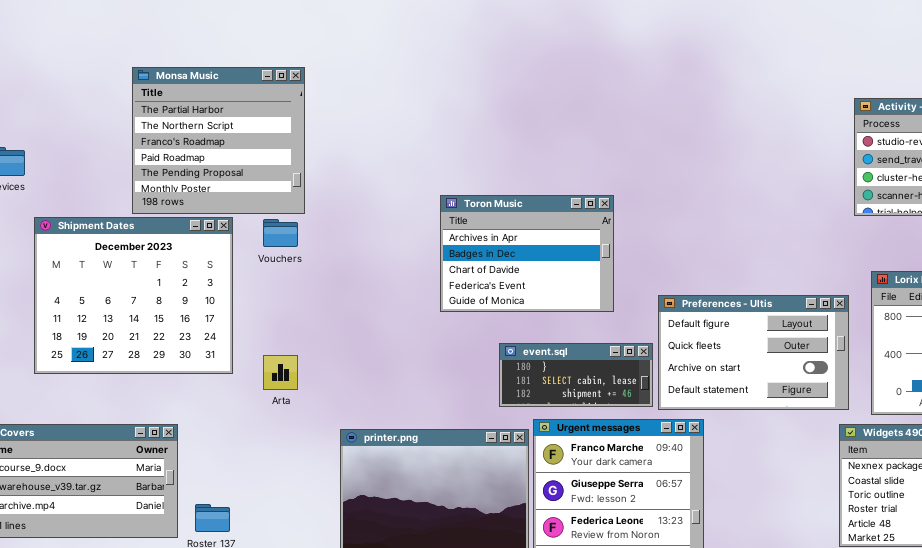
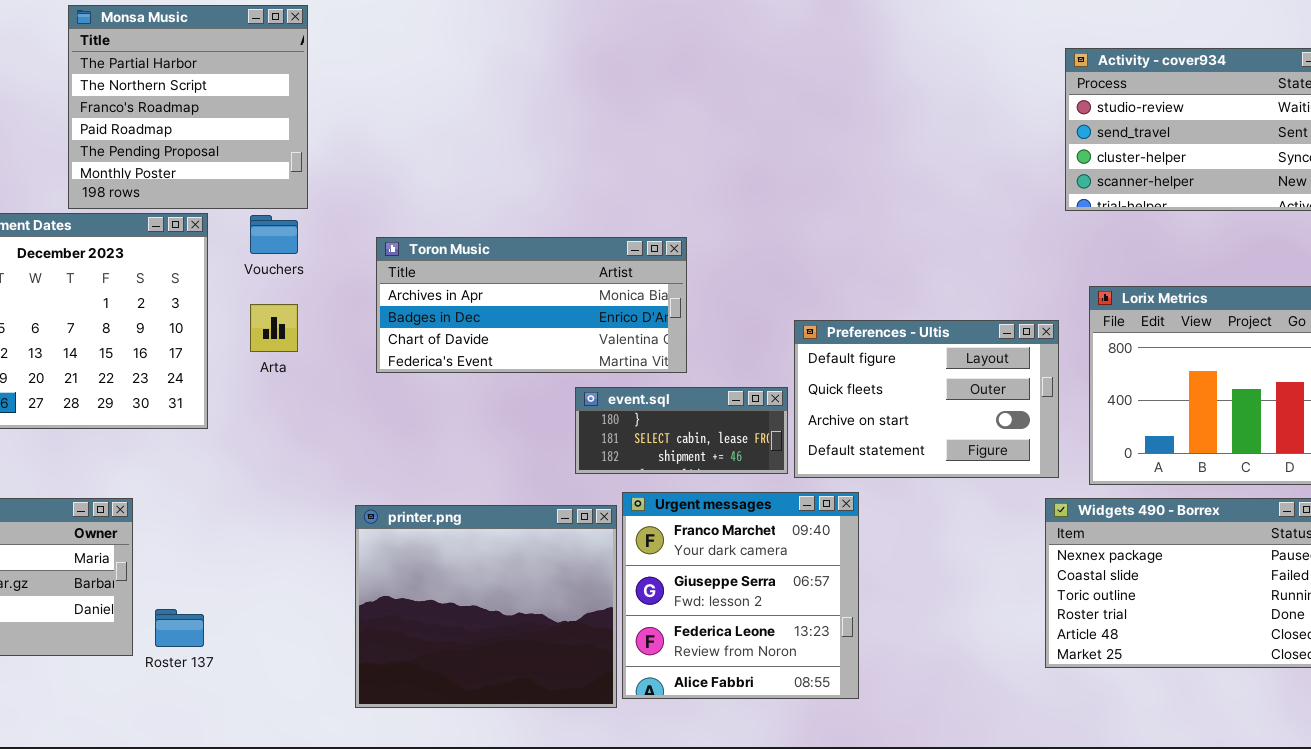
Toron Music: [440,195,614,312] -> [376,237,687,373], moved, resized
Arta: [263,355,298,390] -> [250,304,298,352], moved

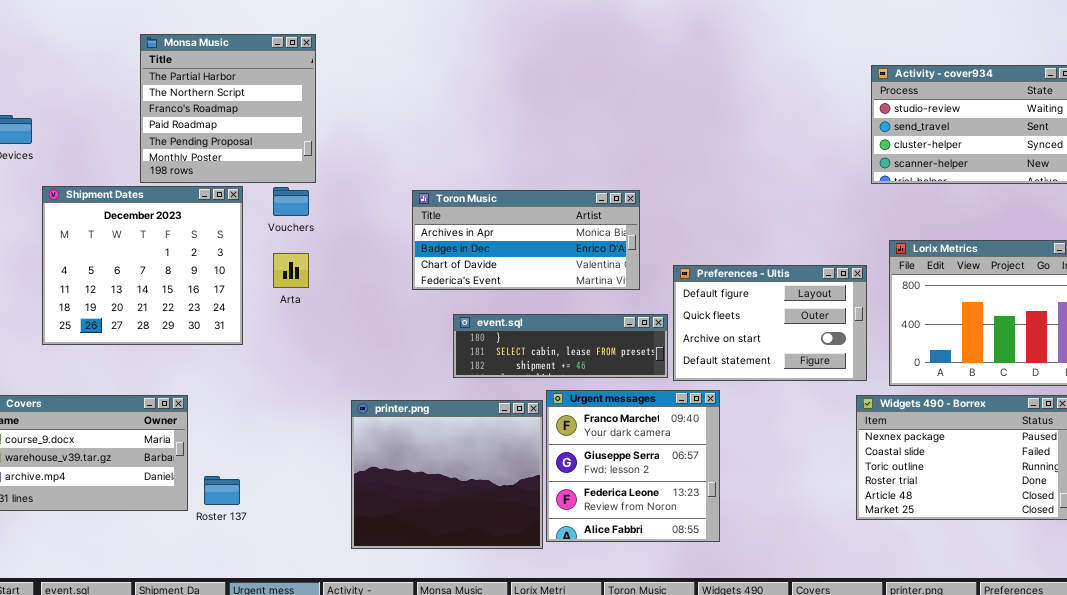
Toron Music: [376,237,687,373] -> [412,190,640,290], moved
event.sql: [575,387,788,474] -> [453,314,668,378], resized

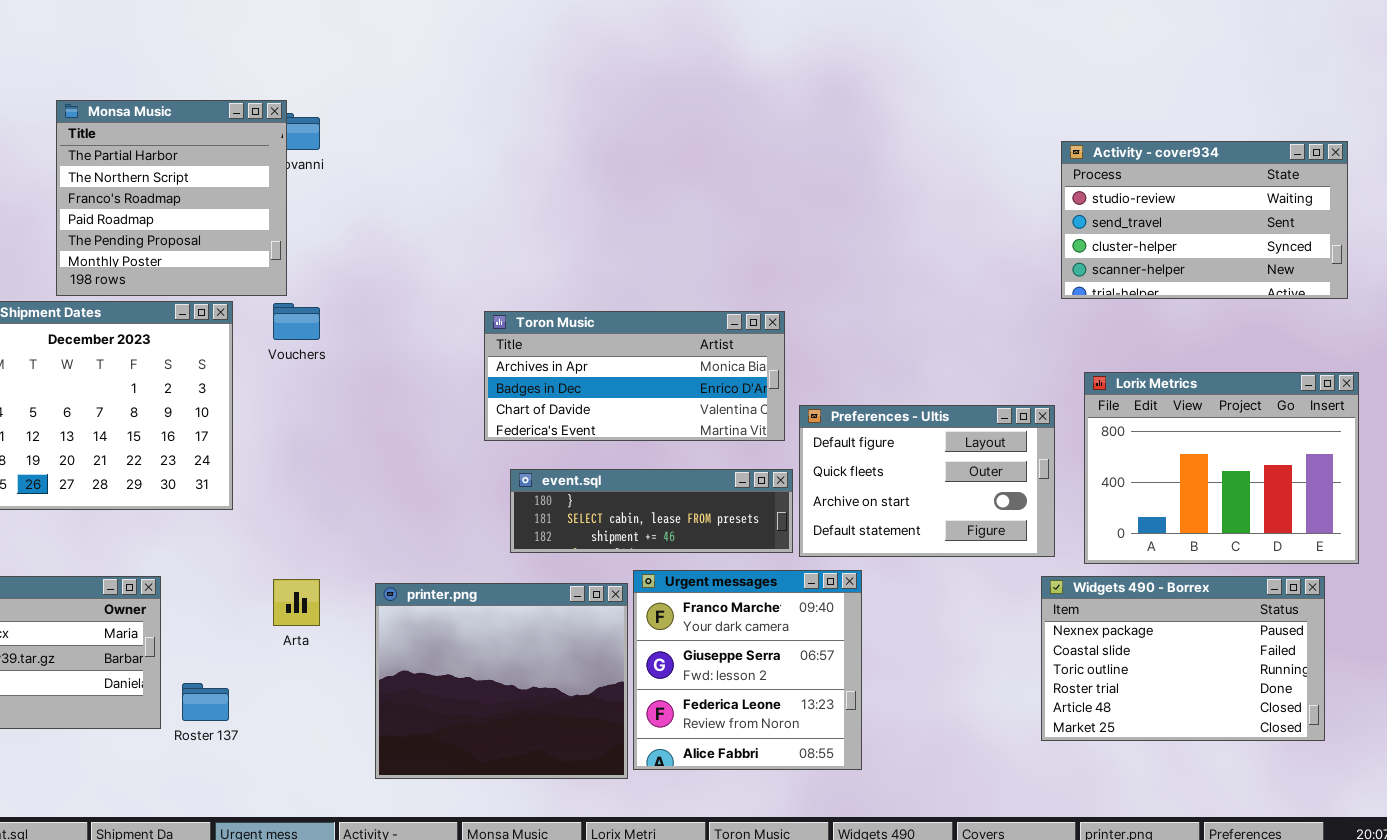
Monsa Music: [140,34,316,183] -> [56,100,287,296], moved
Toron Music: [412,190,640,290] -> [484,311,785,441], moved
Arta: [273,253,309,288] -> [273,579,320,626], moved

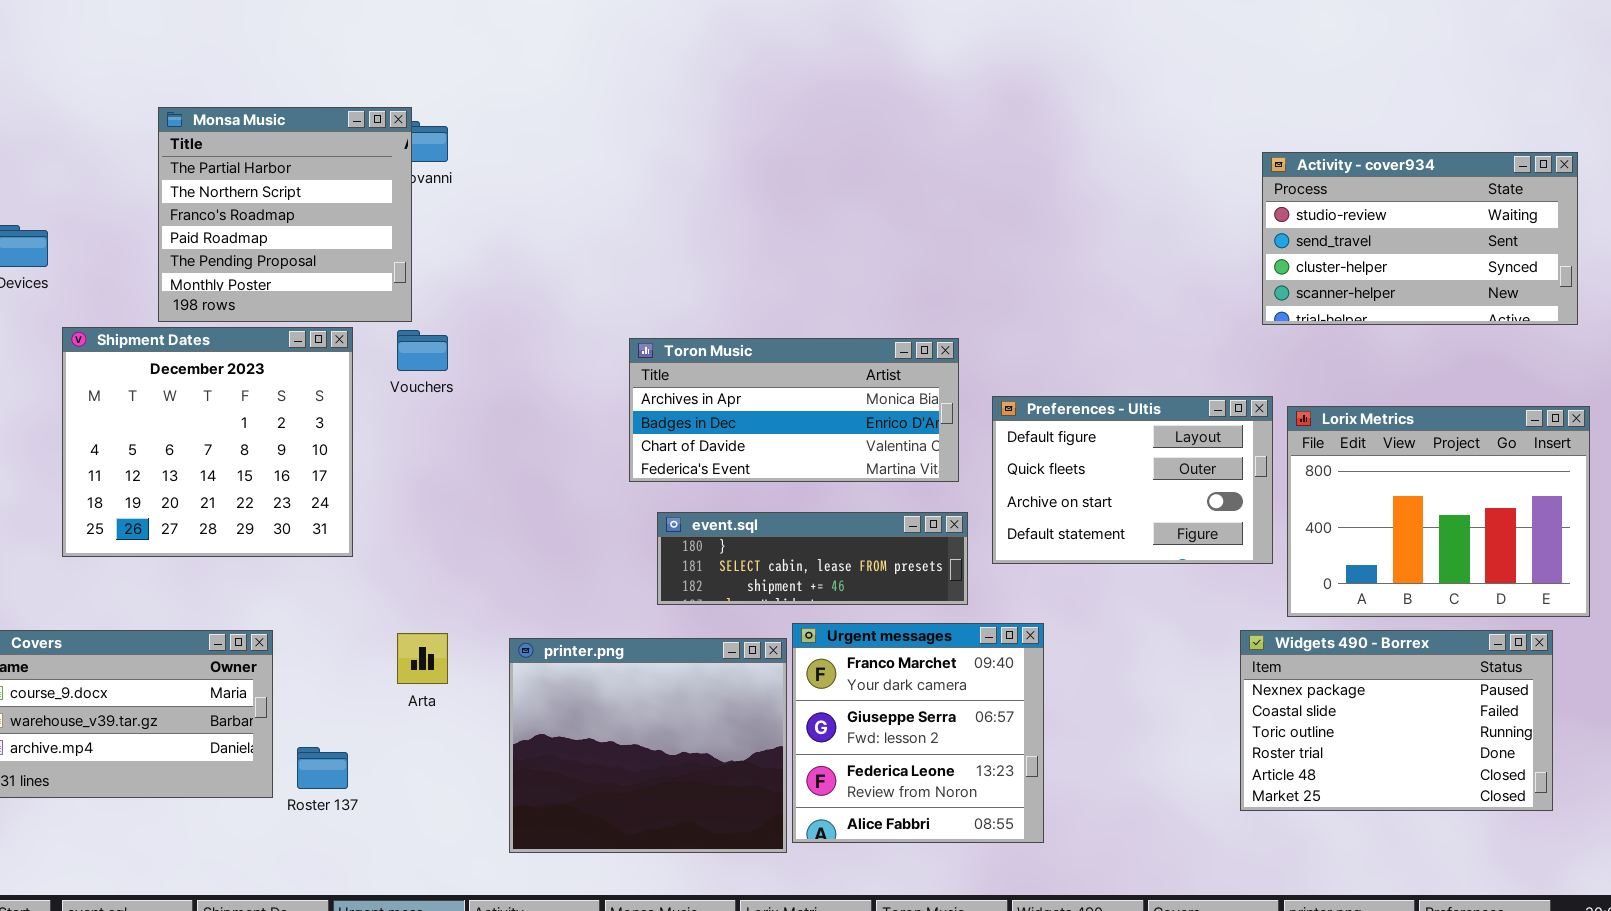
Preferences - Ultis: [799,405,1055,557] -> [992,396,1273,564], moved

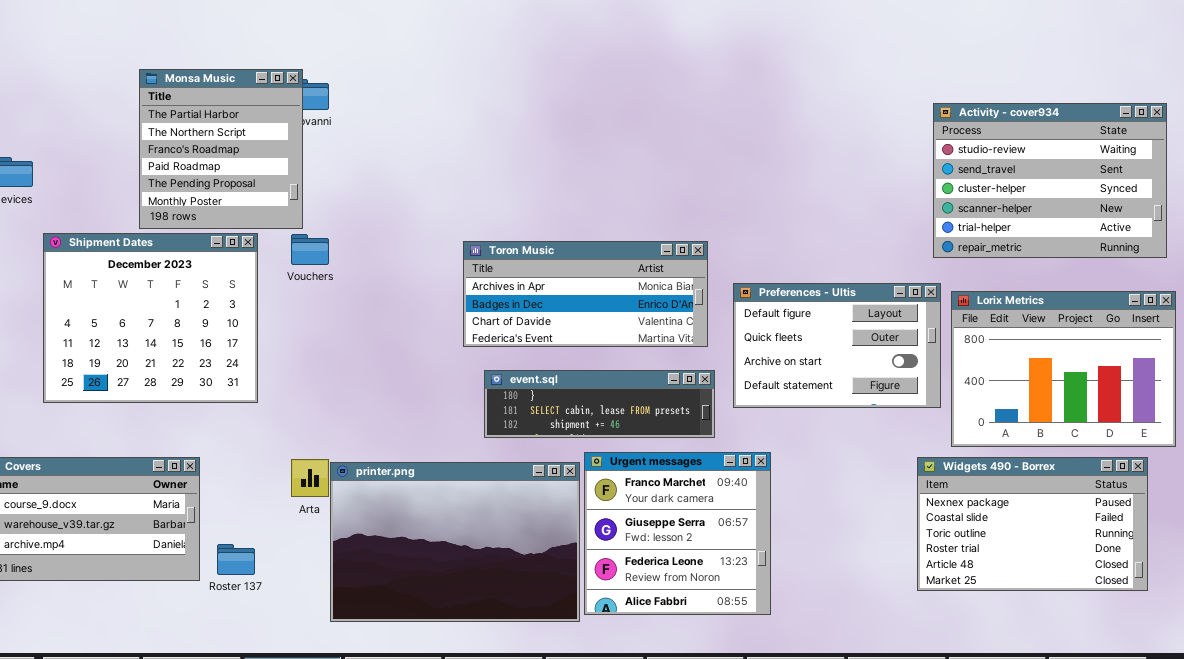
Monsa Music: [158,107,412,322] -> [139,69,303,229], resized
Activity - cover934: [1262,152,1578,325] -> [933,103,1167,258], resized
printer.png: [509,638,787,853] -> [330,462,580,622], resized

